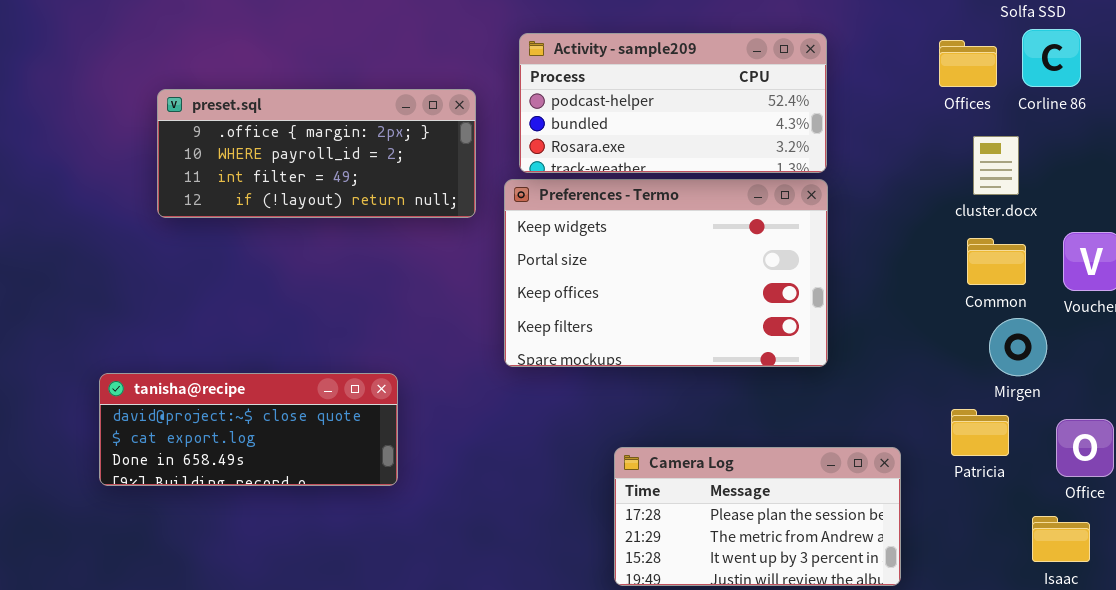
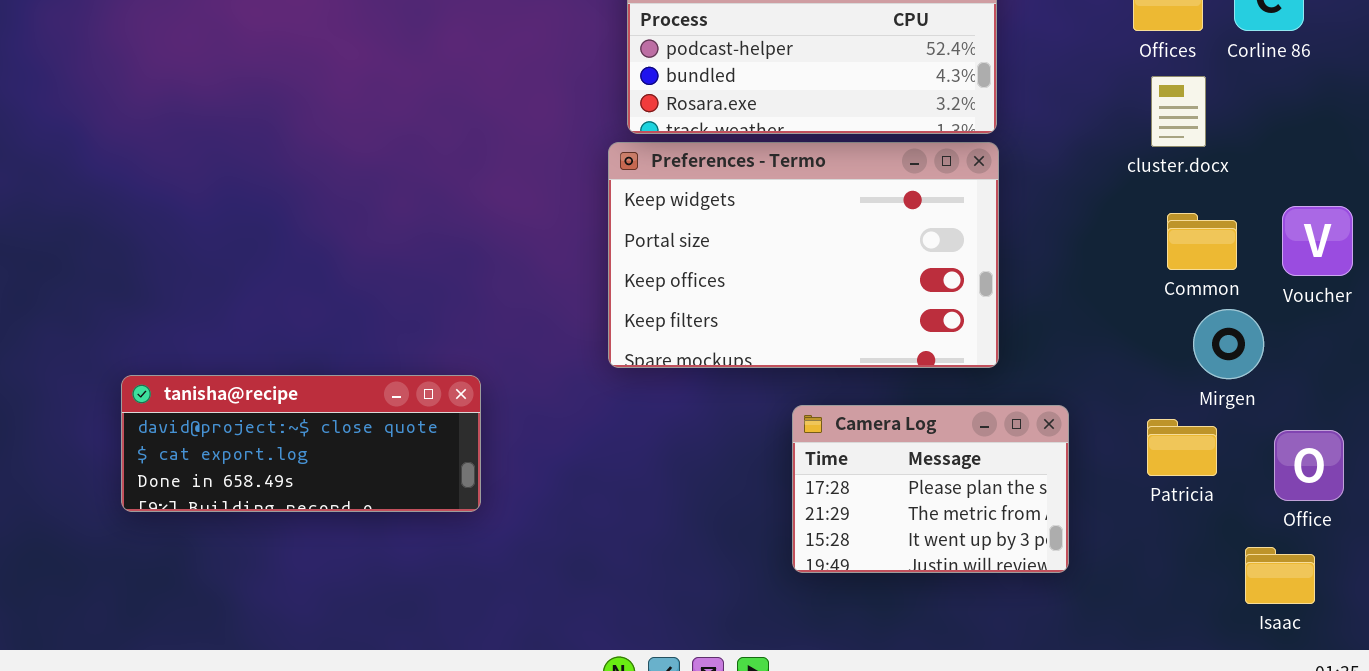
preset.sql: [157,89,476,218] -> none, closed
cluster.docx: [973,136,1019,195] -> [1151,76,1206,147], moved
Camera Log: [614,447,901,586] -> [792,405,1069,573], moved, resized

